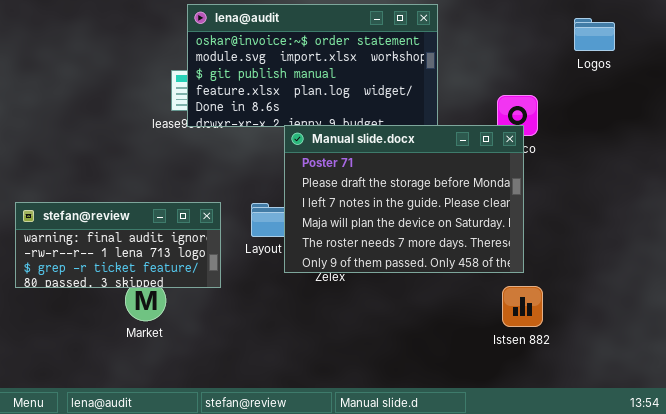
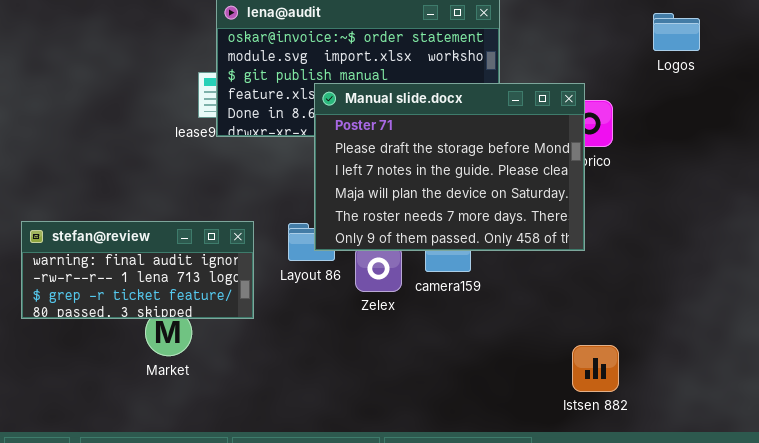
Manual slide.docx: [284,125,524,273] -> [314,83,585,251], moved
Istsen 882: [502,286,543,327] -> [572,345,619,392], moved

